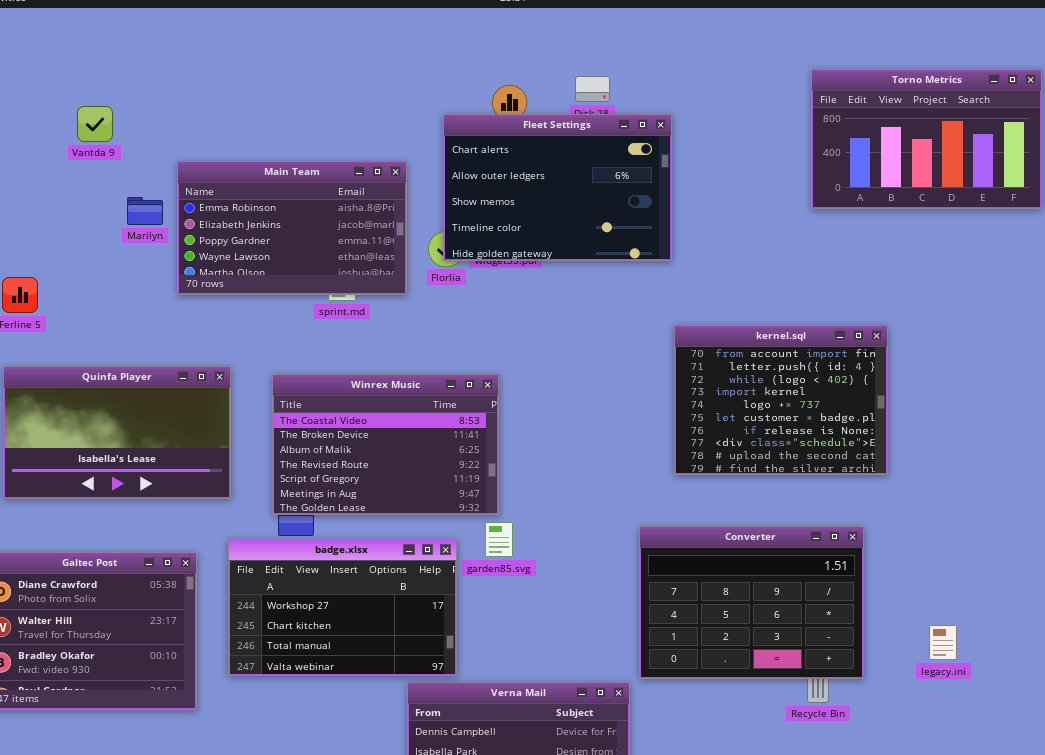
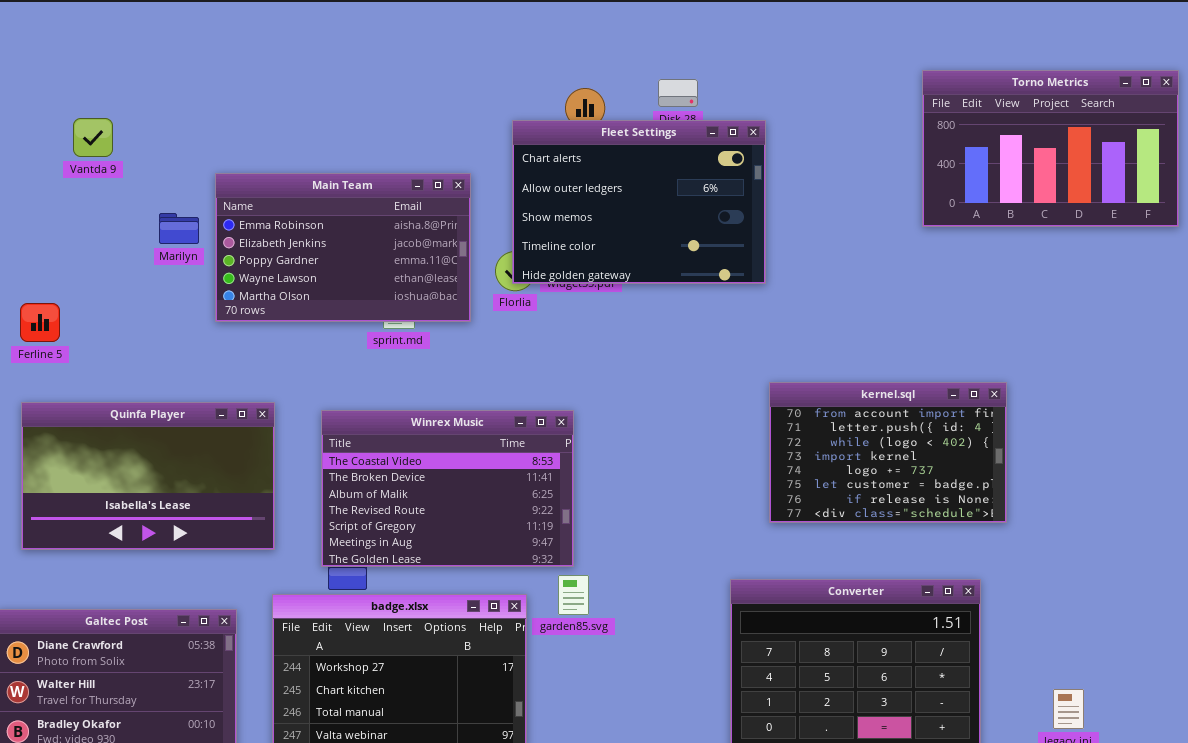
Vantda 9: [77,106,113,142] -> [73,118,113,157], moved
kernel.sql: [674,325,888,475] -> [769,382,1007,523], resized

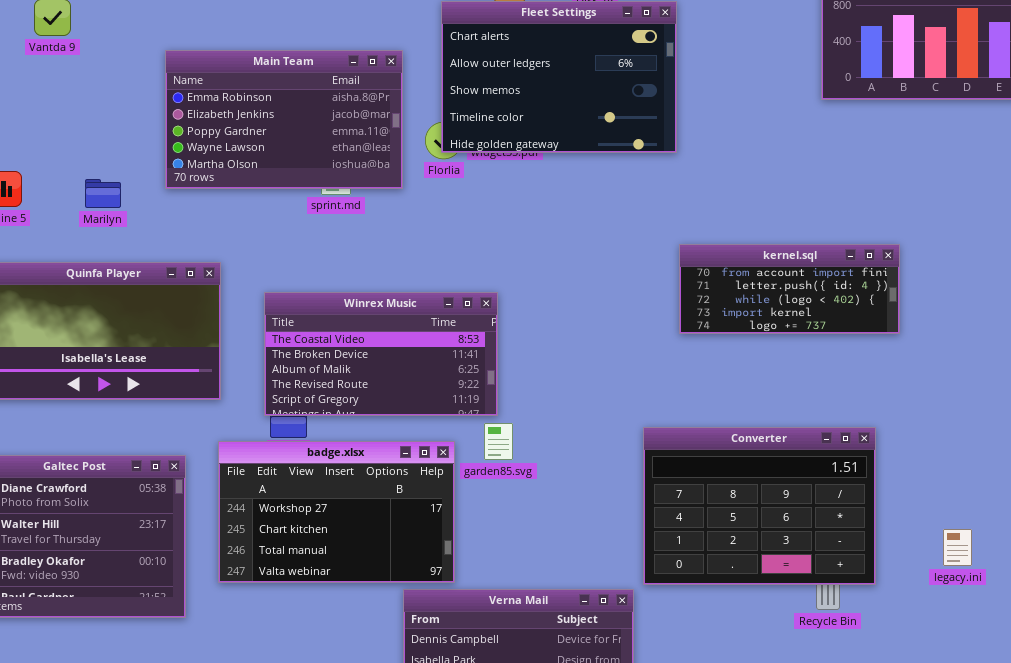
Marilyn: [159,213,199,244] -> [85,179,121,208], moved
kernel.sql: [769,382,1007,523] -> [679,244,900,334], resized
Winrex Music: [321,410,574,567] -> [264,292,498,416], resized

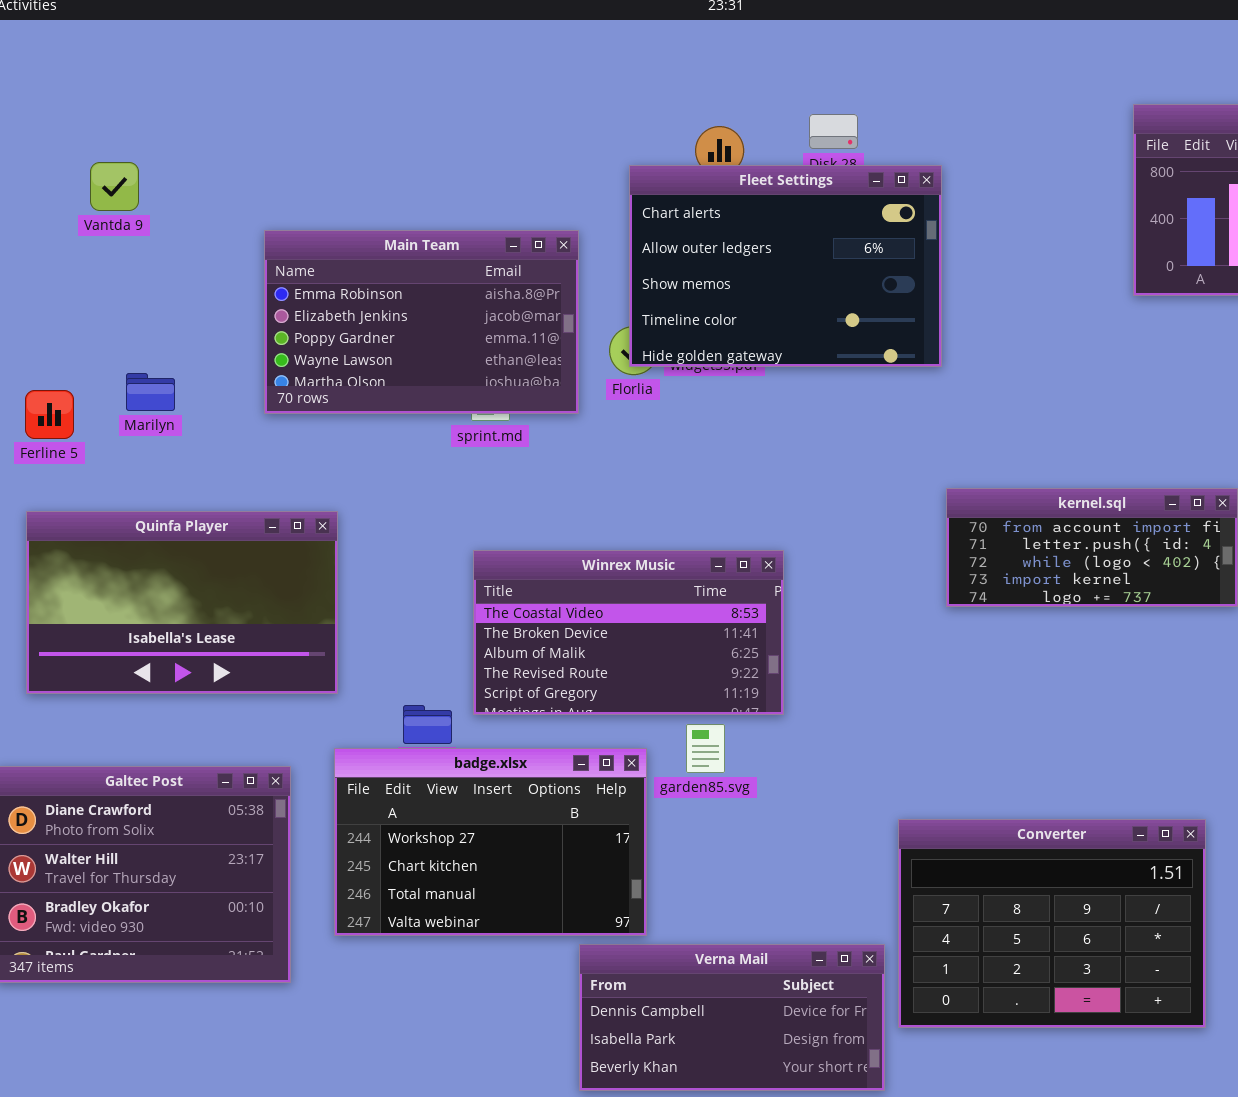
Marilyn: [85,179,121,208] -> [126,373,175,411], moved
Winrex Music: [264,292,498,416] -> [473,550,784,715], moved
Converter: [643,427,876,585] -> [898,819,1206,1028], moved

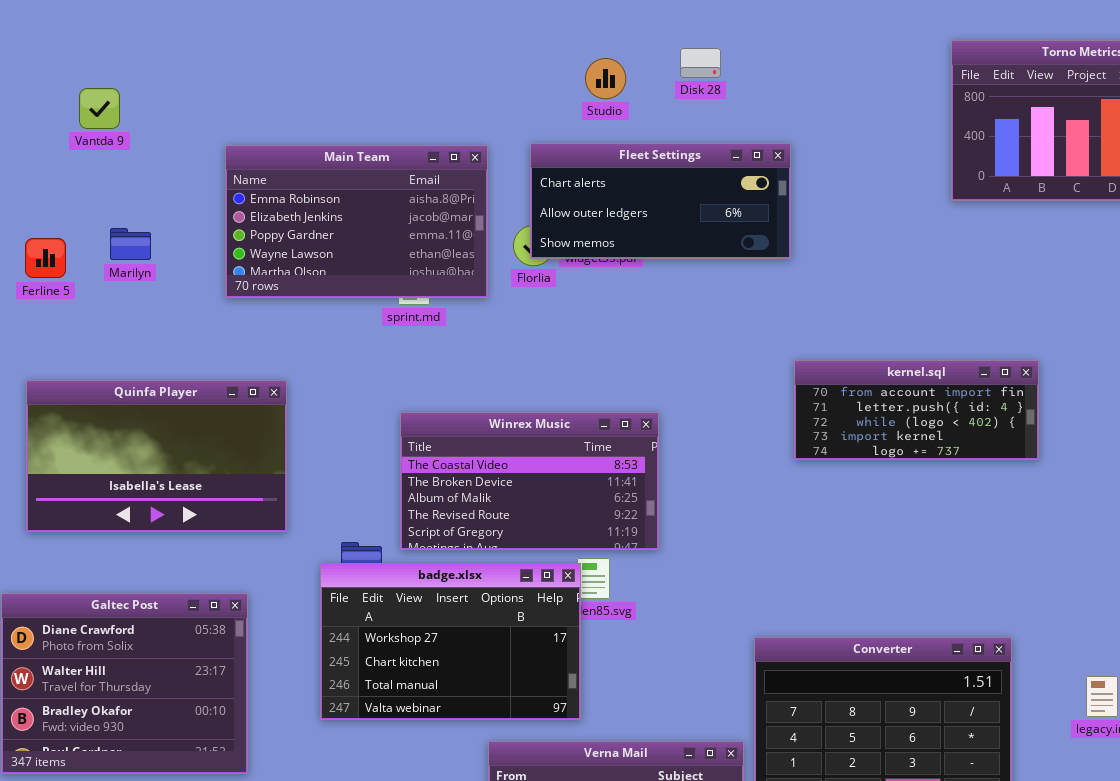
Fleet Settings: [629,165,942,367] -> [530,143,791,259], resized
Marilyn: [126,373,175,411] -> [110,228,151,260], moved
Ferline 5: [25,390,74,439] -> [25,238,66,278], moved
badge.xlsx: [334,748,647,936] -> [320,563,581,720], moved

